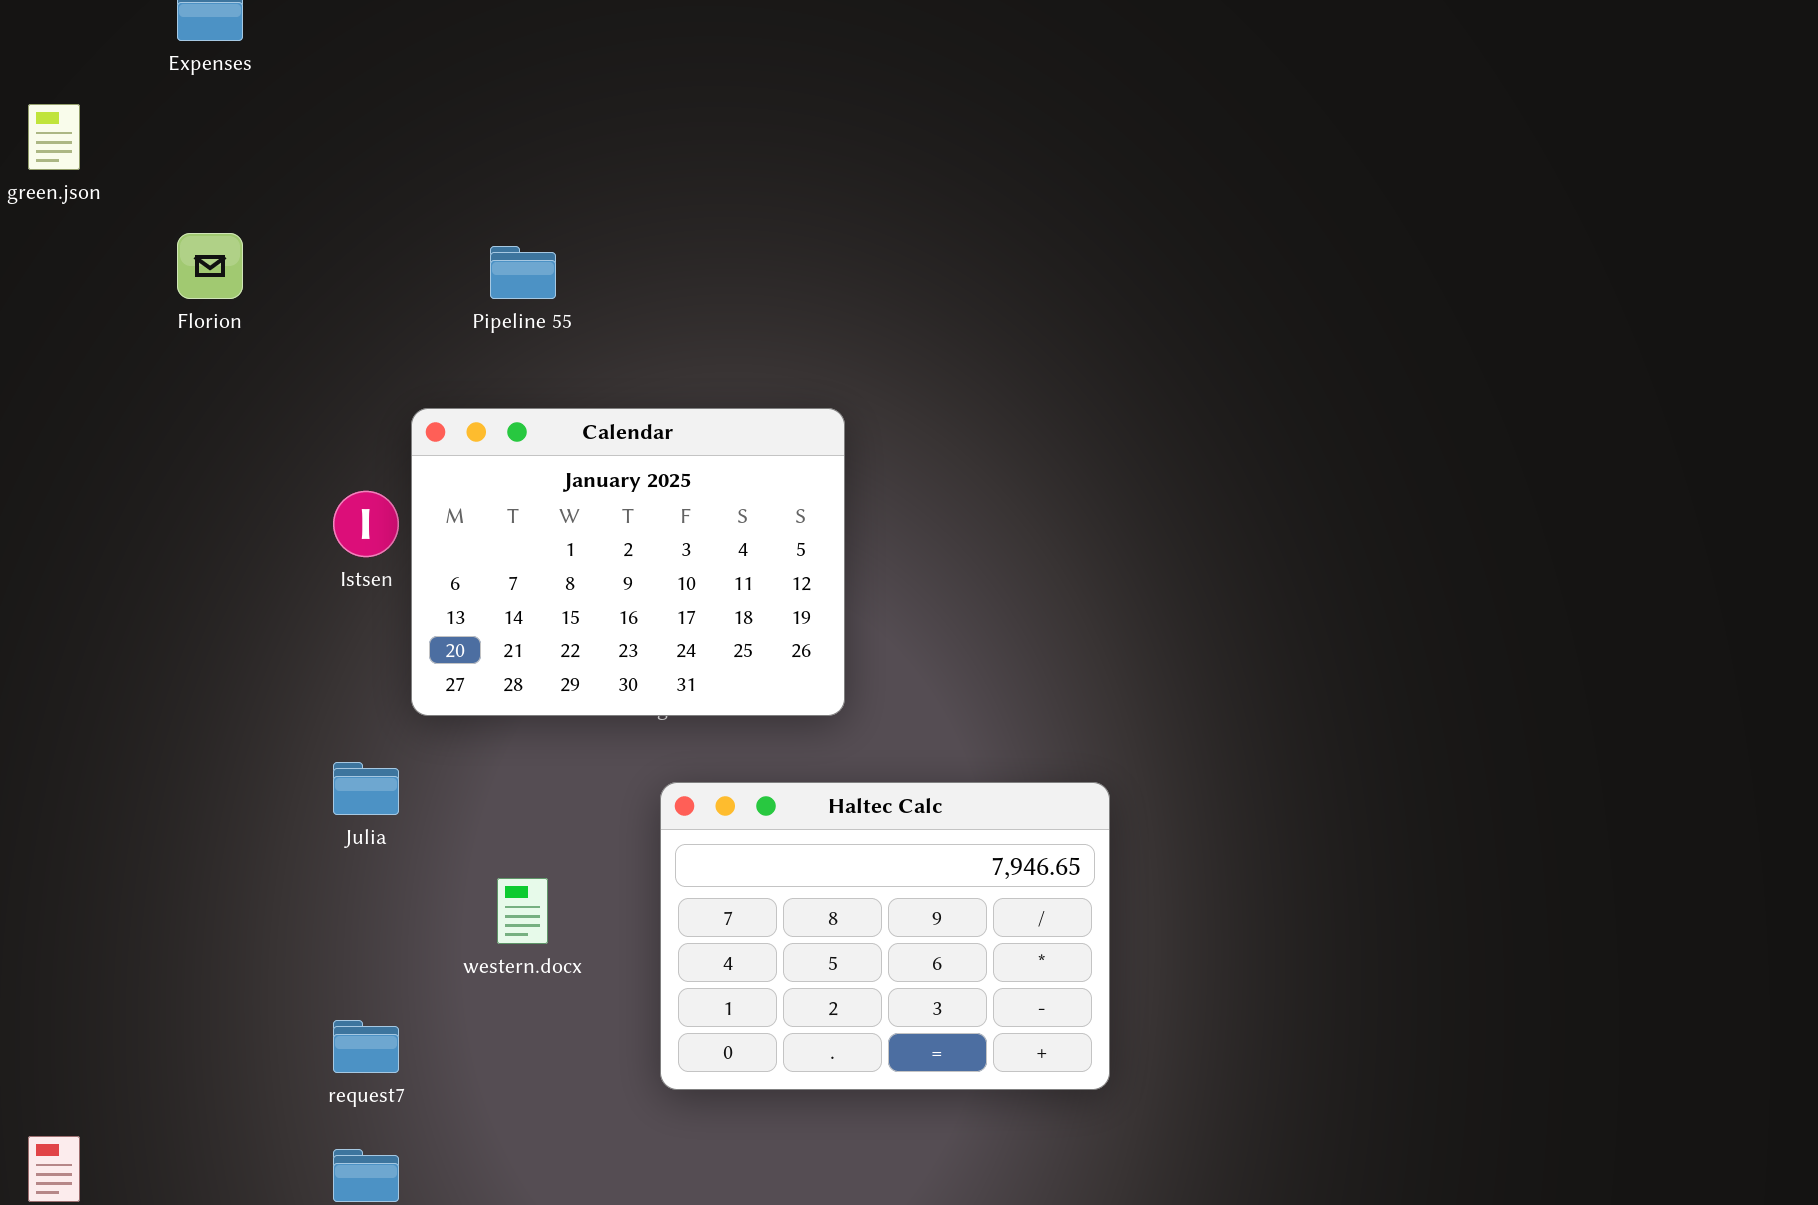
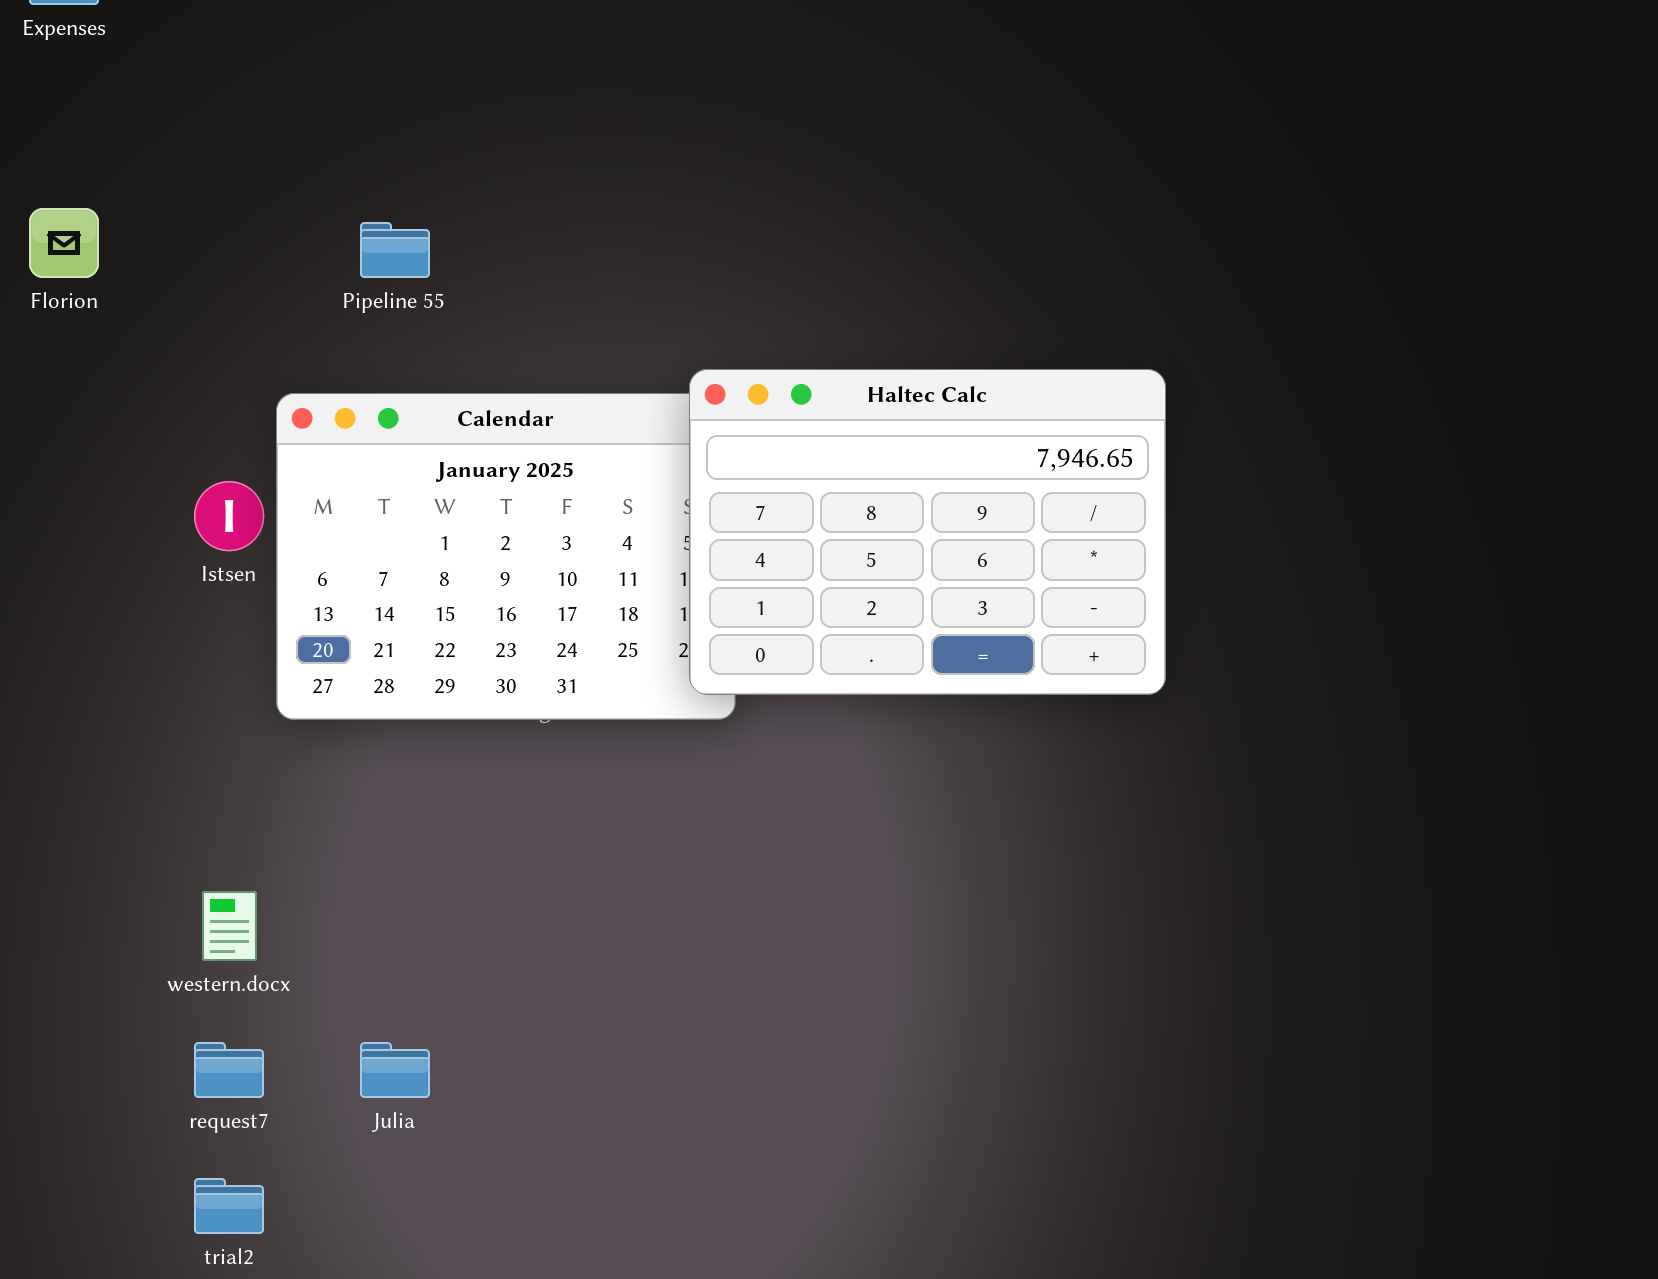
Julia: [333,762,399,815] -> [360,1042,430,1098], moved
Haltec Calc: [660,782,1110,1090] -> [689,369,1166,695], moved
western.docx: [497,878,548,944] -> [202,891,257,961], moved

